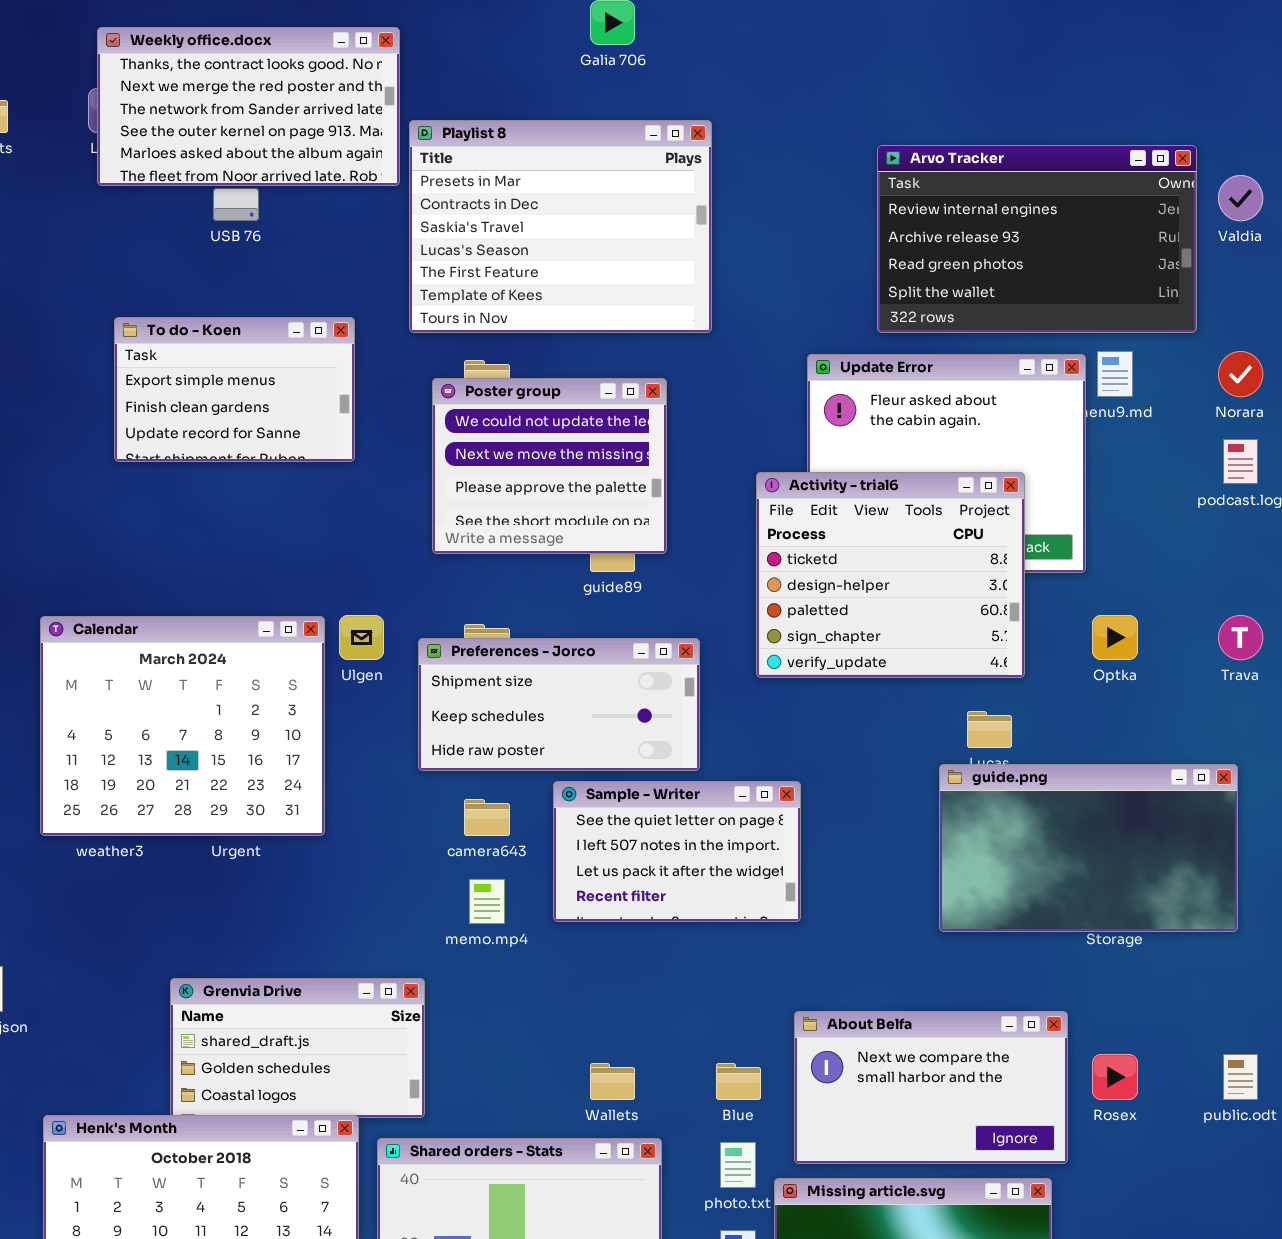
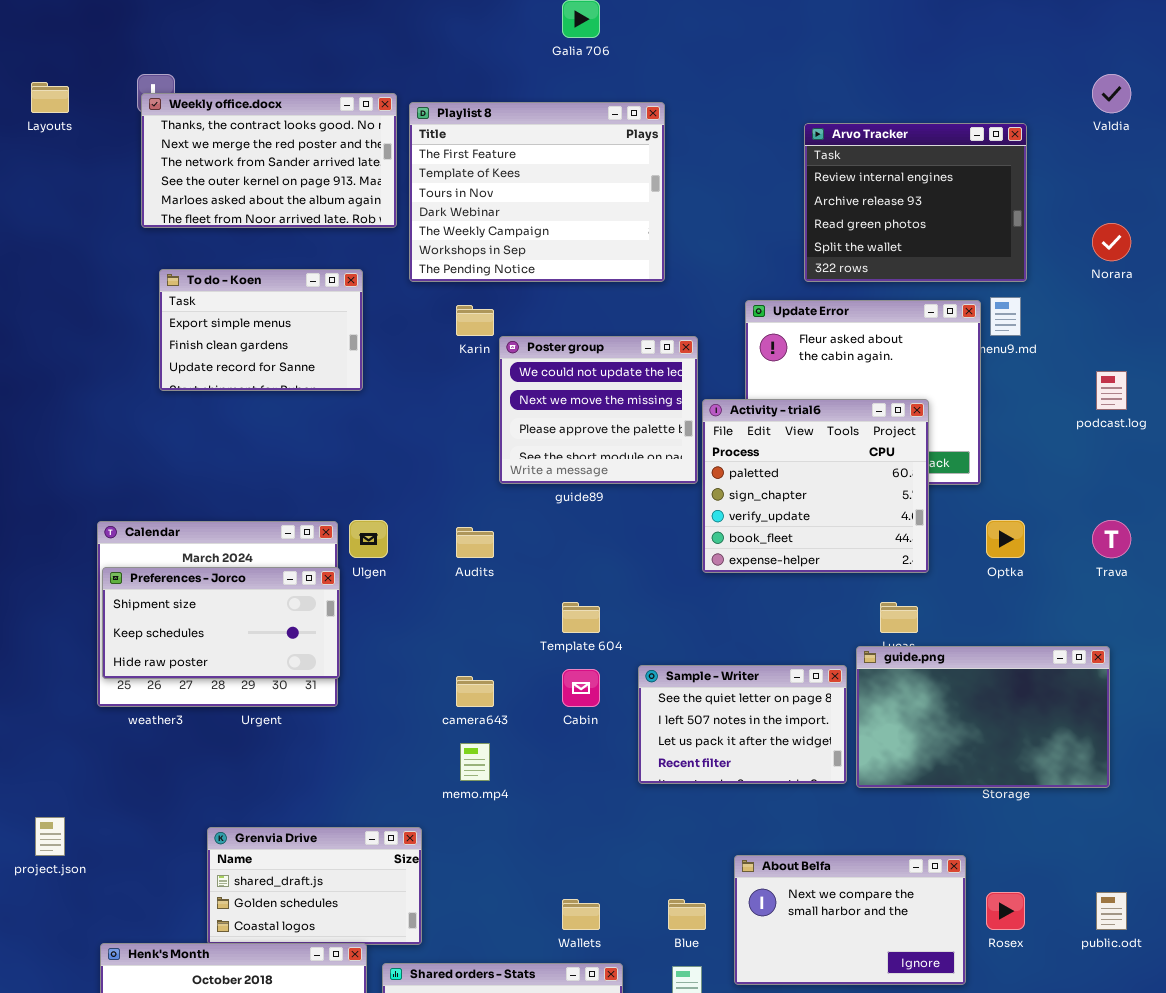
Weekly office.docx: [97,27,400,186] -> [141,93,397,228], moved
Playlist 8: [409,120,712,333] -> [409,102,665,282], scrolled down 4 rows
Arvo Tracker: [877,145,1197,333] -> [804,123,1027,282], resized
Valdia: [1218,175,1263,221] -> [1092,74,1131,113], moved
Norara: [1218,351,1263,397] -> [1092,223,1131,261], moved
Poster group: [432,378,667,554] -> [499,336,698,484], moved
Activity - trial6: [756,472,1025,678] -> [702,399,929,573], scrolled down 2 rows
Preferences - Jorco: [418,638,700,771] -> [102,567,340,679], moved
Sample - Writer: [553,781,801,922] -> [638,665,847,784], moved

